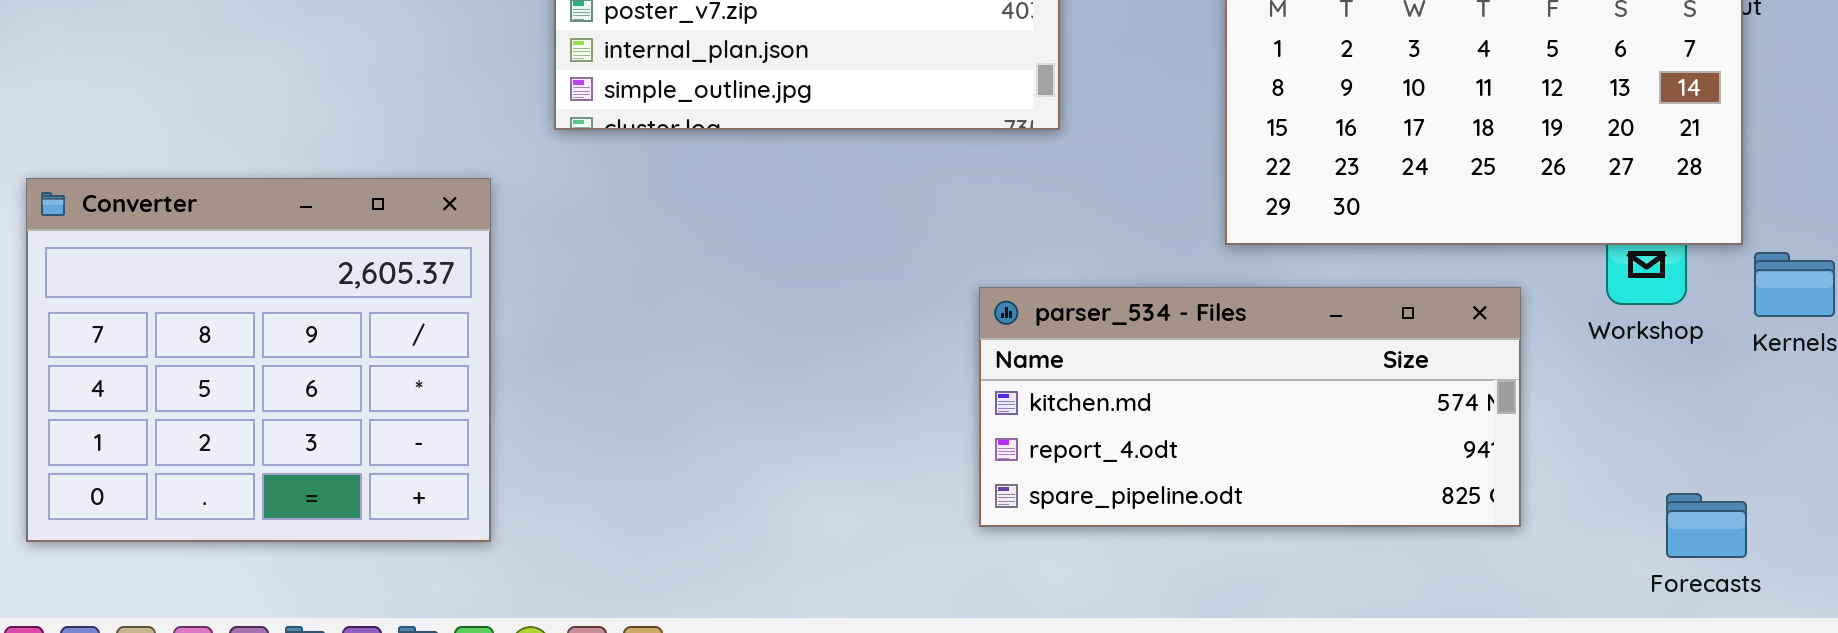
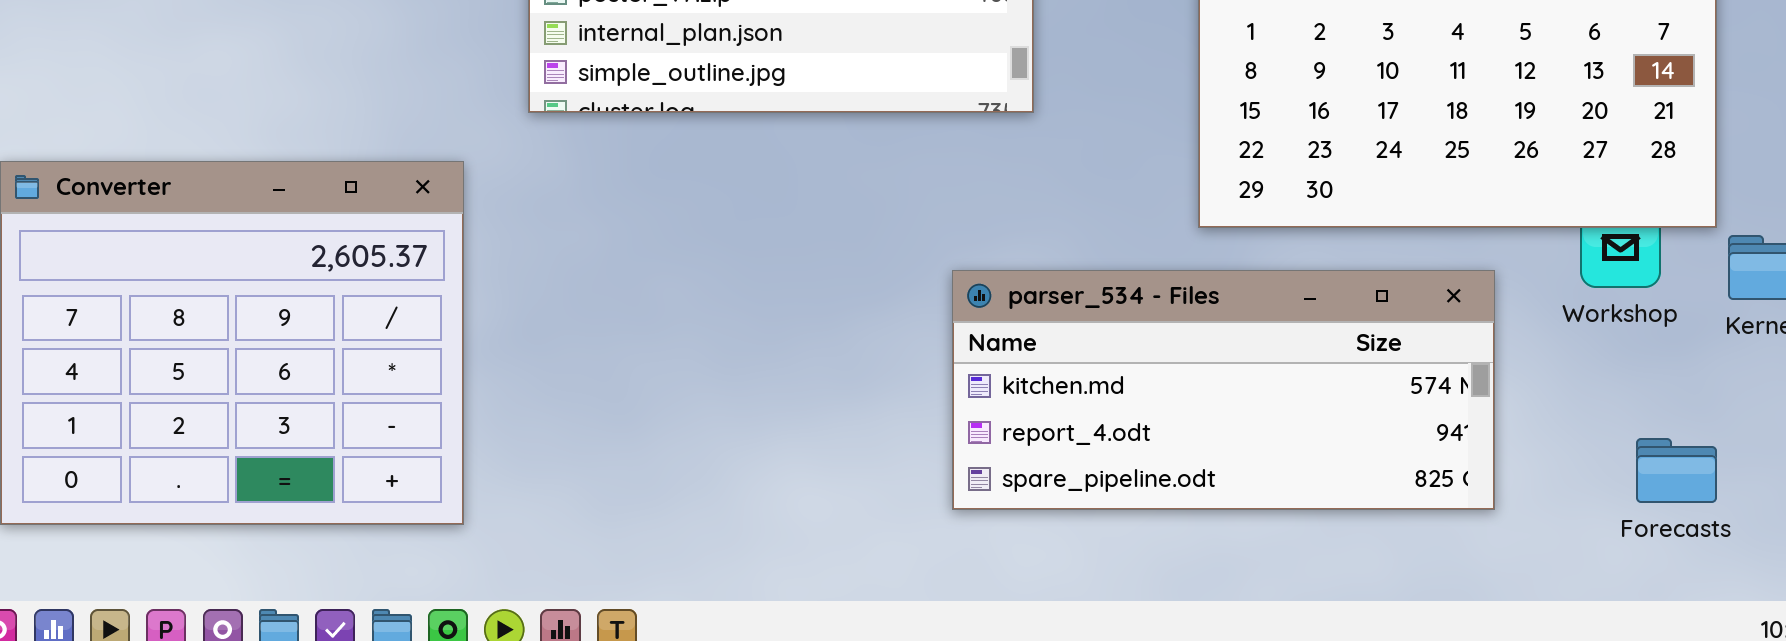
Forecasts: [1666,493,1747,558] -> [1636,438,1717,503], moved

